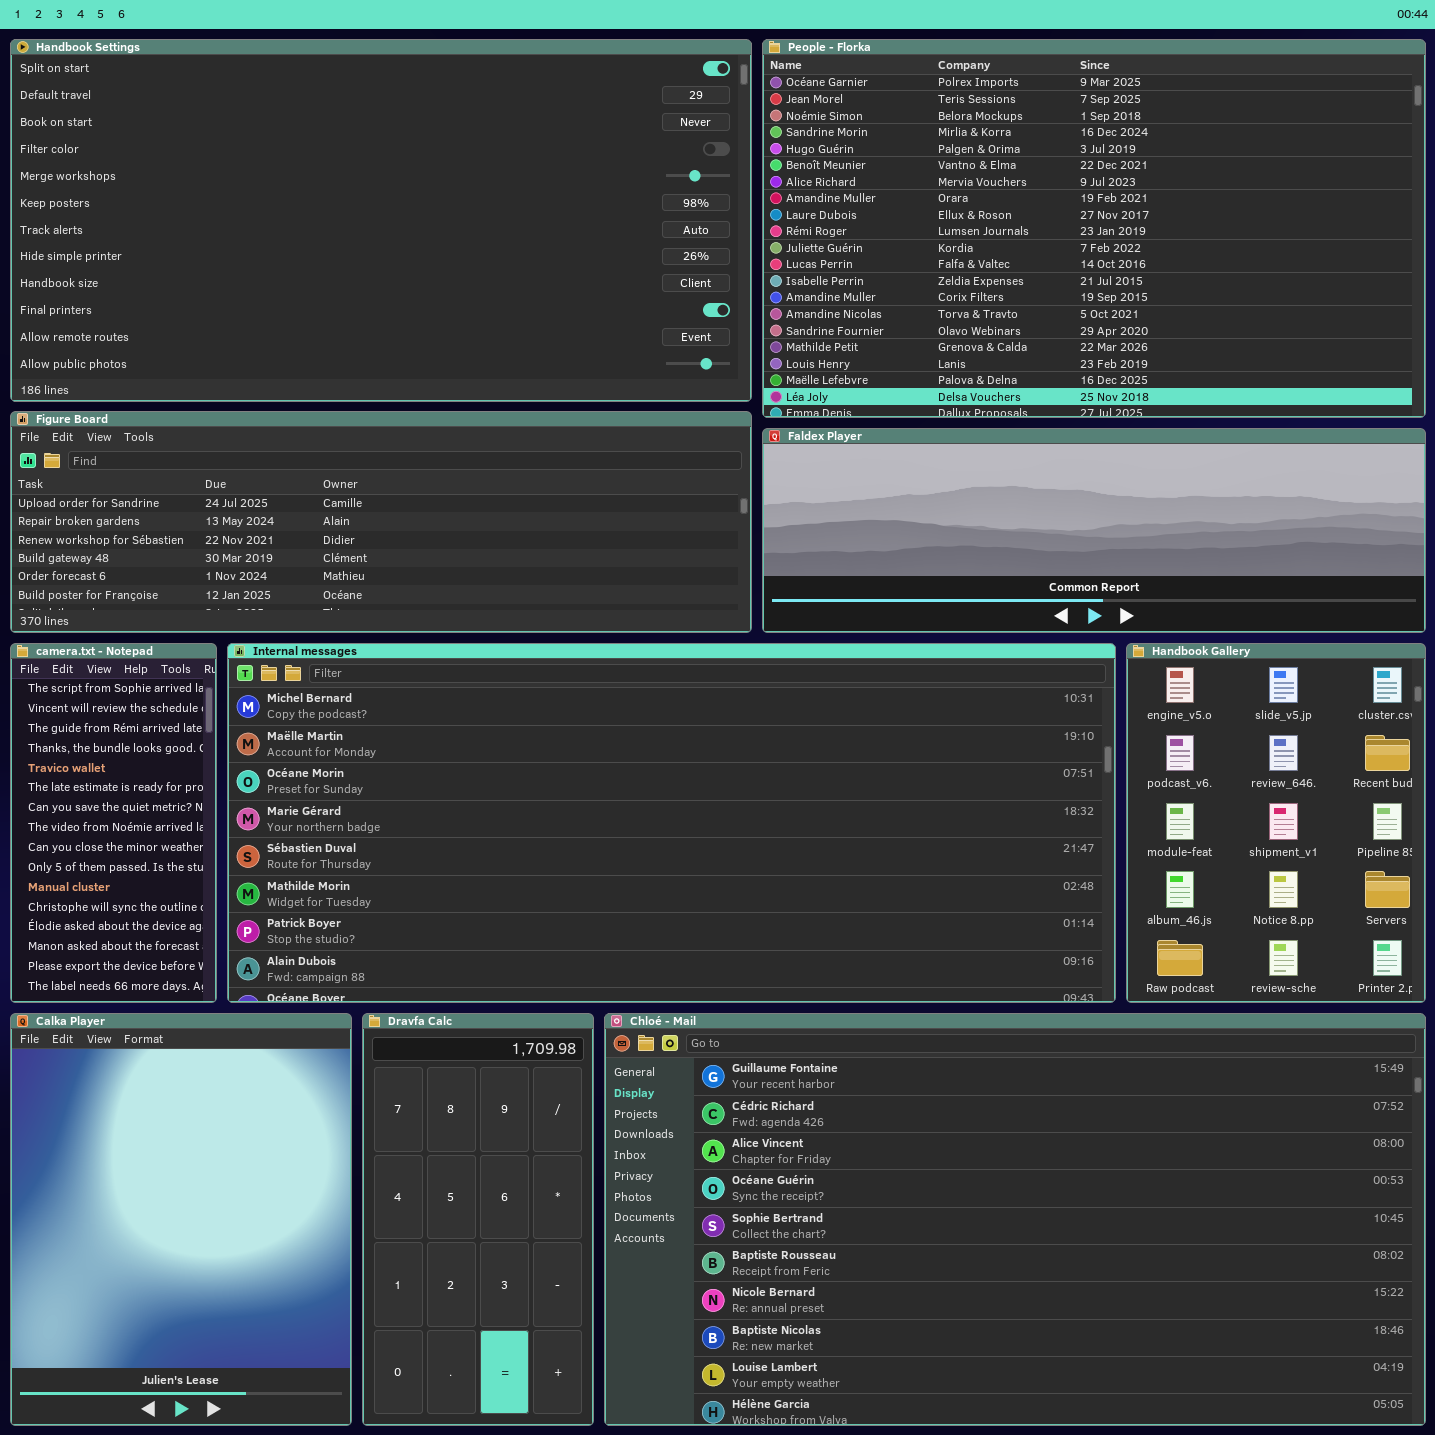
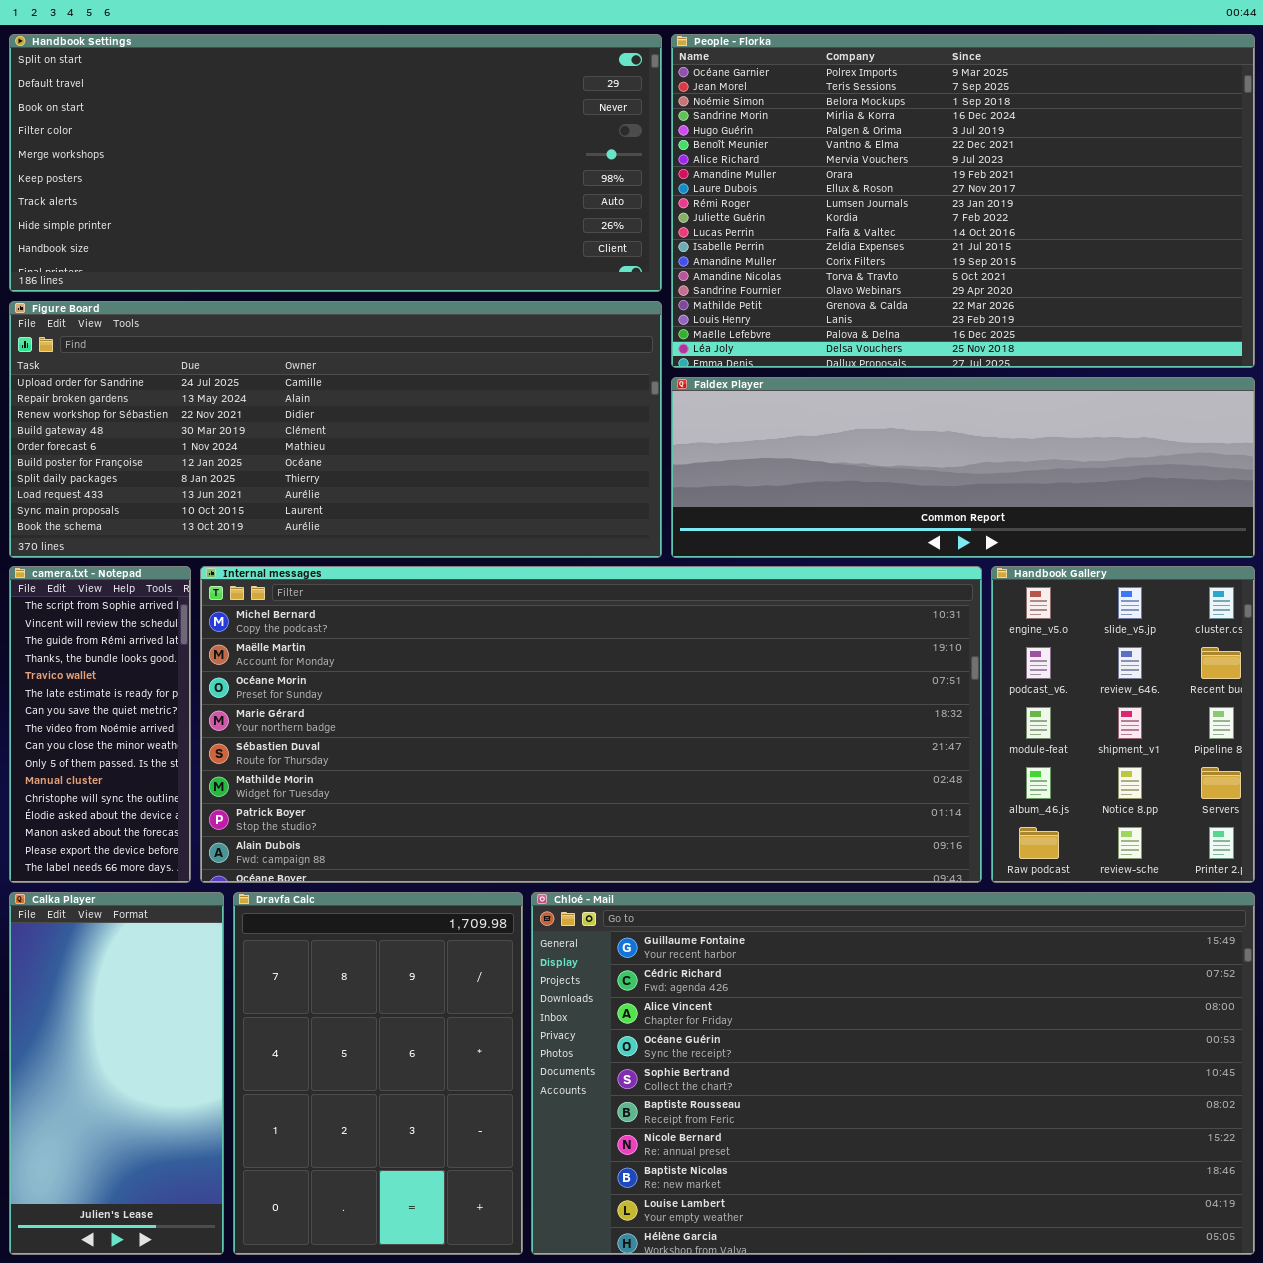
Handbook Settings: [10,39,752,402] -> [9,34,662,292], resized
Figure Board: [10,411,752,633] -> [9,301,662,558], resized
Calka Player: [10,1013,352,1426] -> [9,892,224,1255], resized
Dravfa Calc: [362,1013,594,1426] -> [233,892,523,1255], resized

